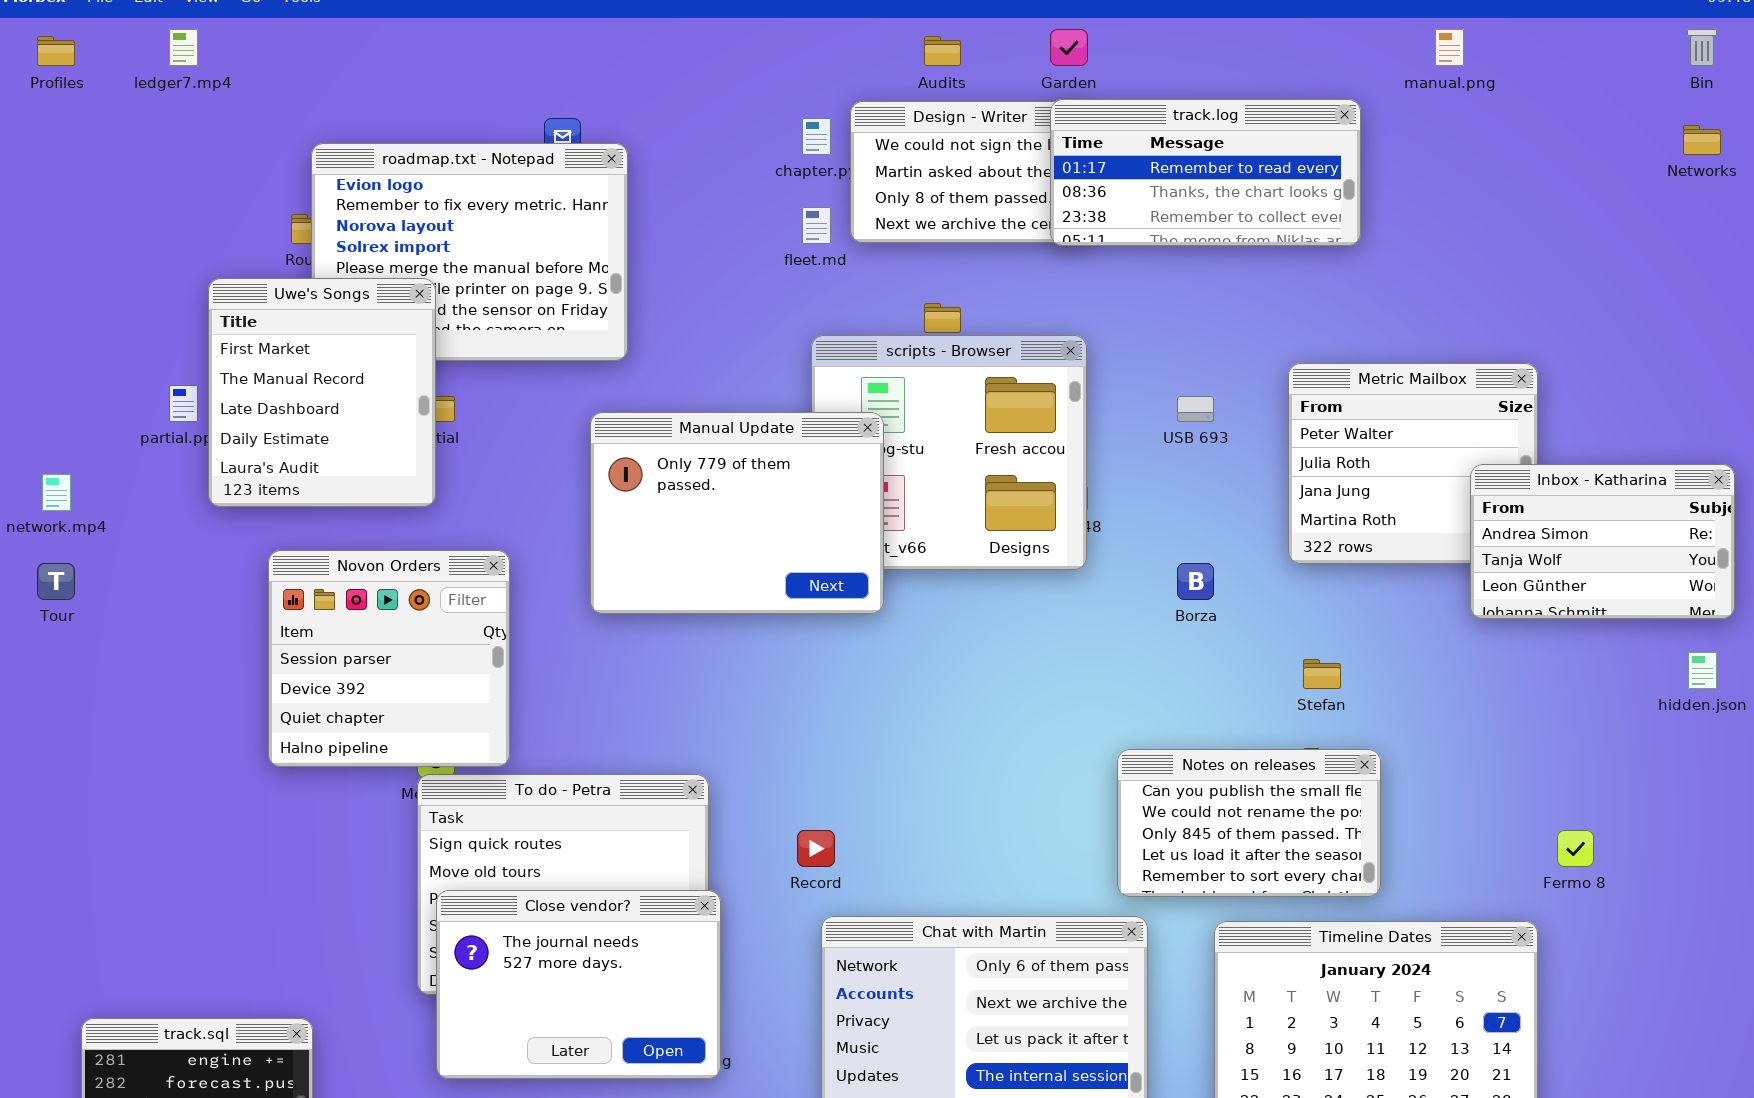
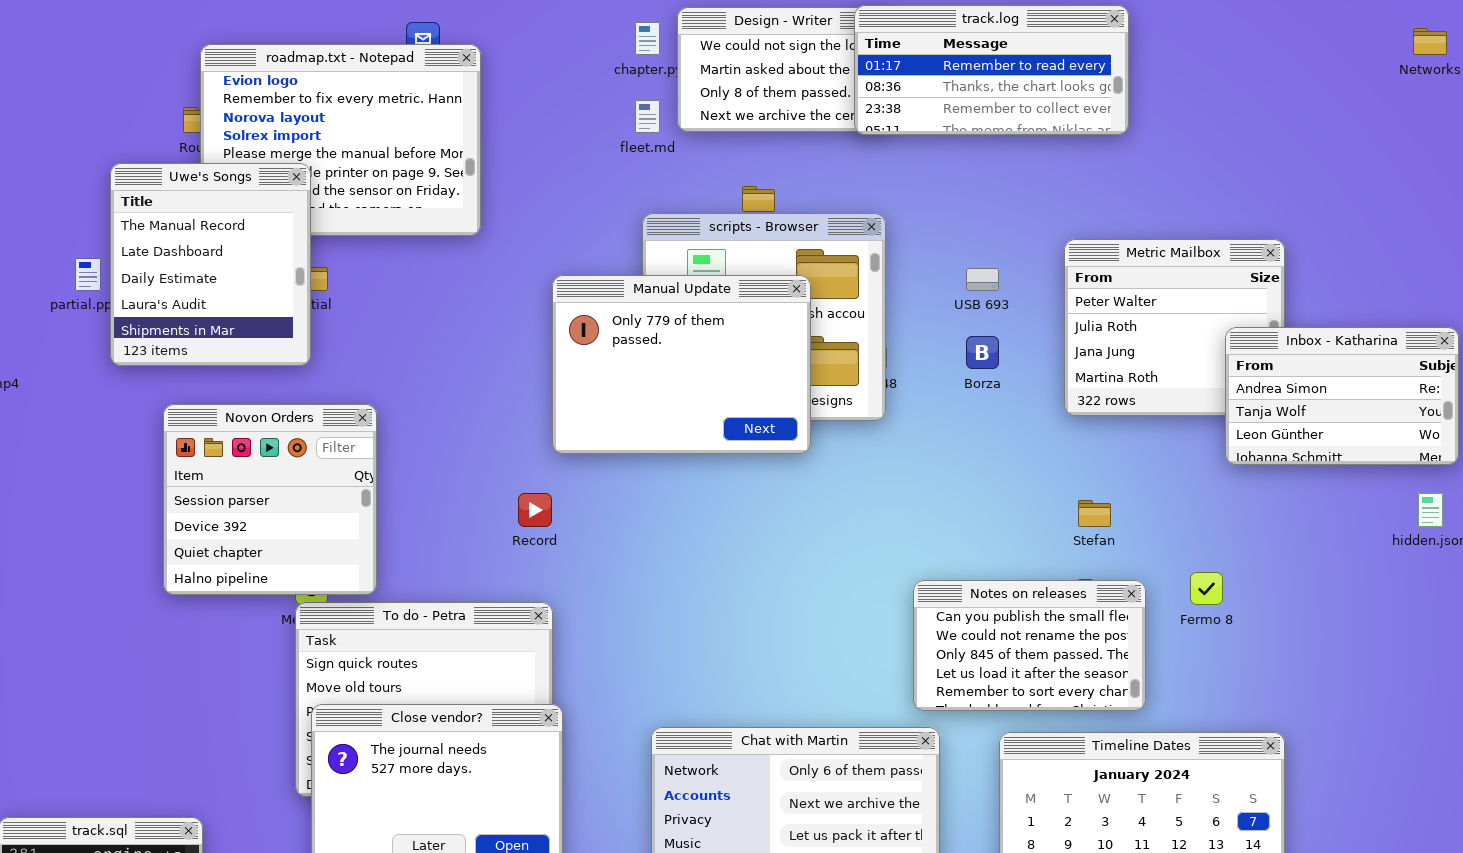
Uwe's Songs: [208,278,436,507] -> [110,163,311,366], scrolled down 1 row
Manual Update: [590,412,884,614] -> [552,275,811,454], moved
Borza: [1177,563,1214,600] -> [966,336,999,369], moved
Record: [797,830,835,867] -> [518,493,552,527], moved
Fermo 8: [1557,830,1594,867] -> [1190,572,1223,605], moved

